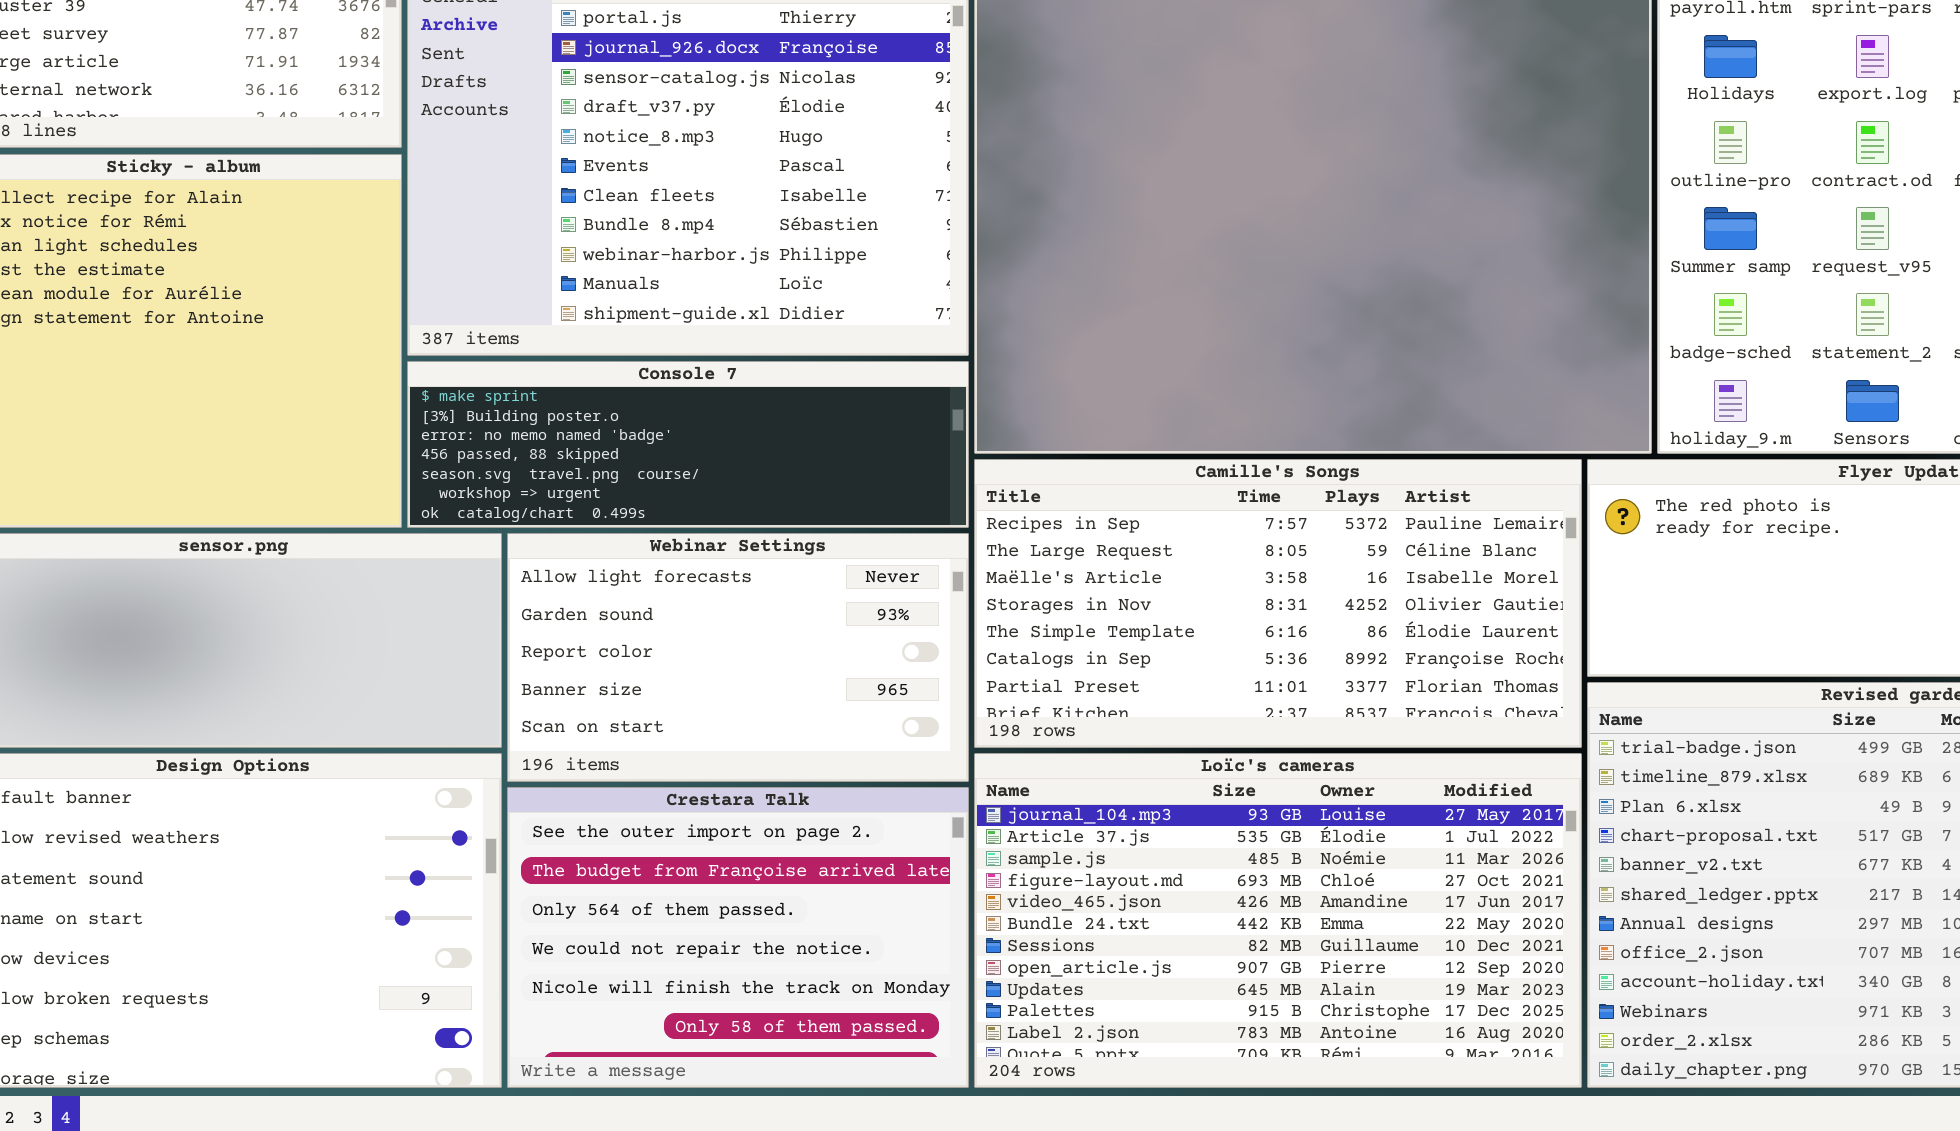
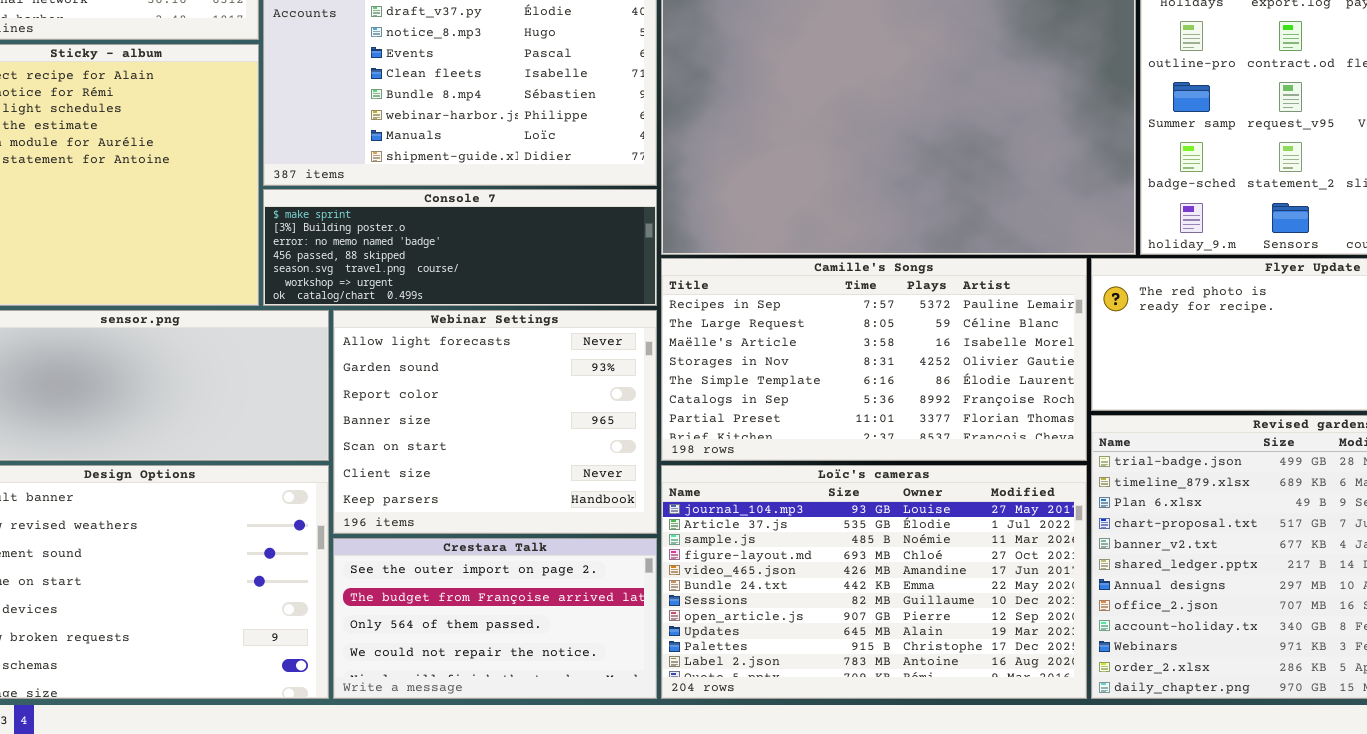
Webinar Settings: [507,533,969,782] -> [333,310,657,534], resized
Crestara Talk: [507,787,969,1088] -> [333,538,657,699], resized

